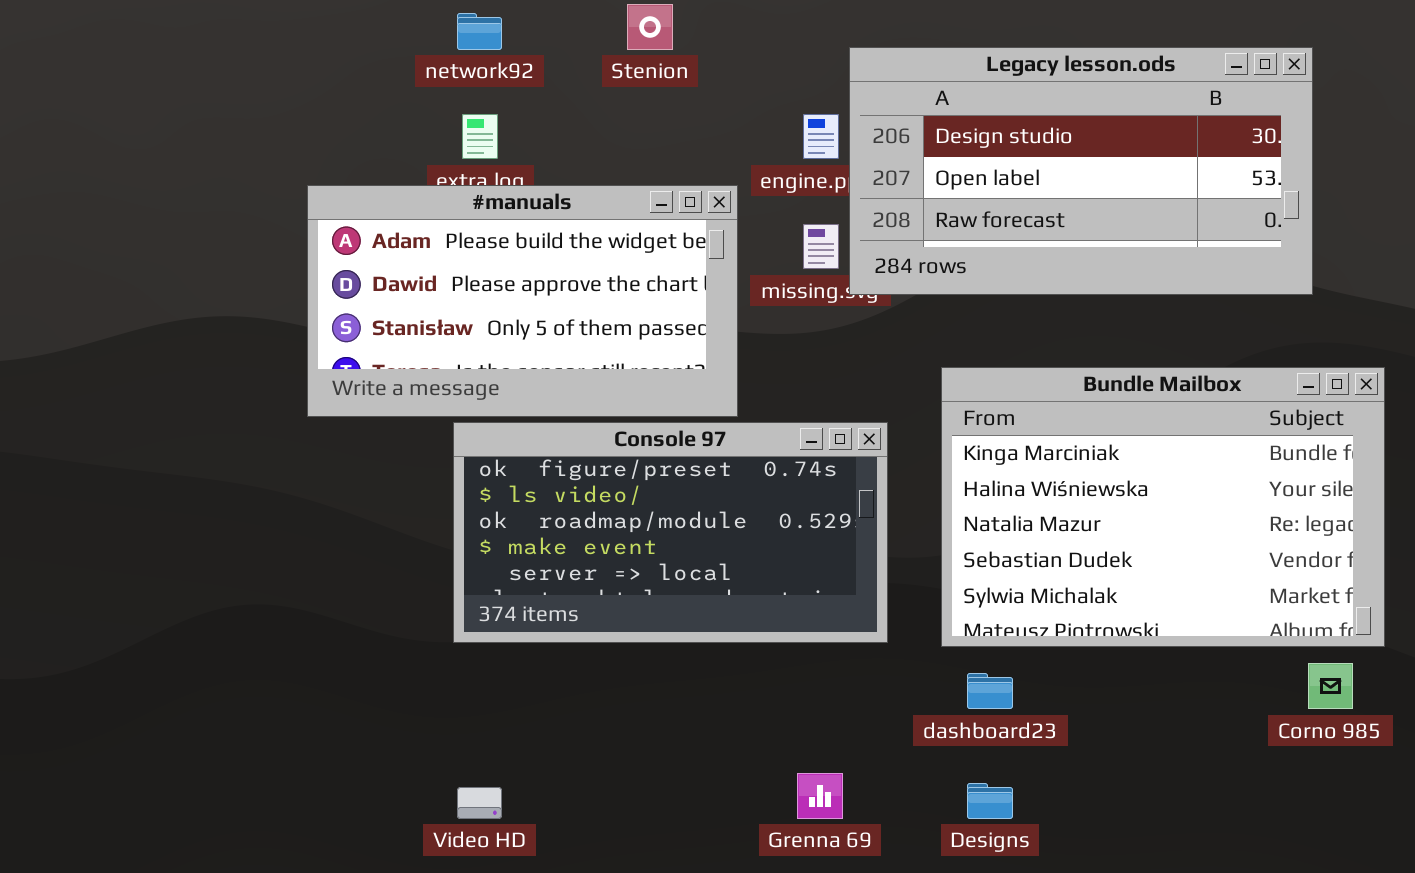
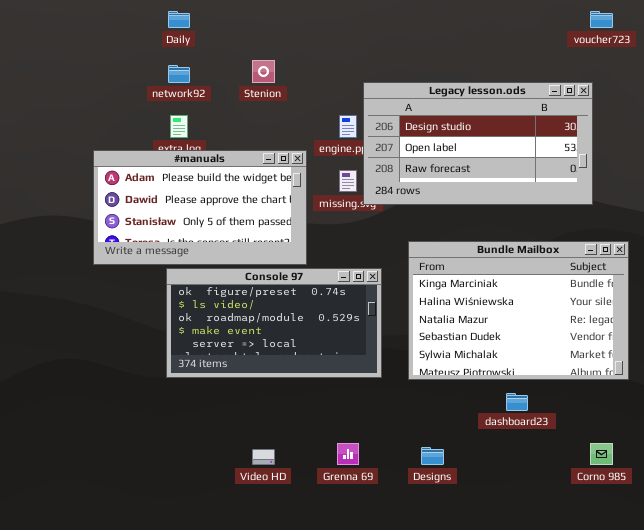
Corno 985: [1308,663,1353,709] -> [590,443,613,465], moved
dashboard23: [967,673,1013,709] -> [506,393,528,411], moved
Video HD: [457,787,502,819] -> [252,449,275,465], moved

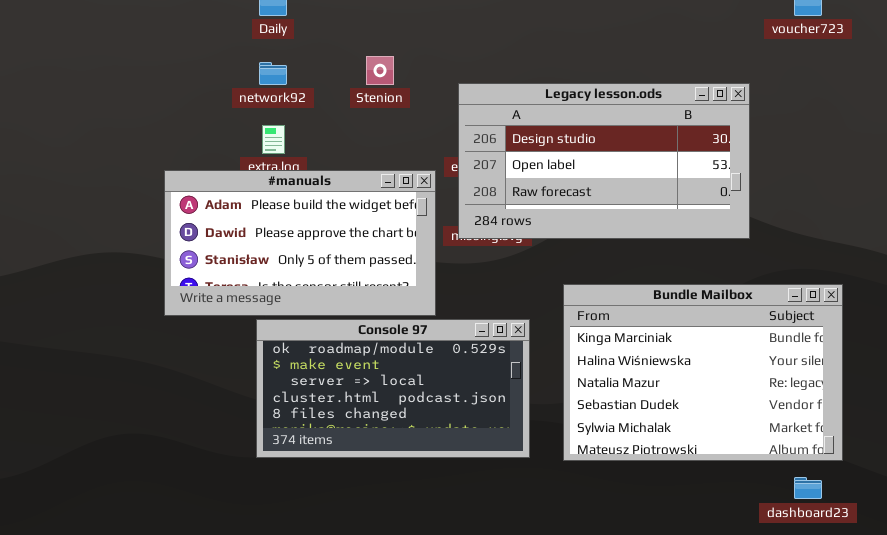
Legacy lesson.ods: [363,82,593,205] -> [458,83,750,239], moved
Console 97: [166,268,382,378] -> [256,319,530,458], scrolled down 2 rows
dashboard23: [506,393,528,411] -> [794,477,822,499], moved

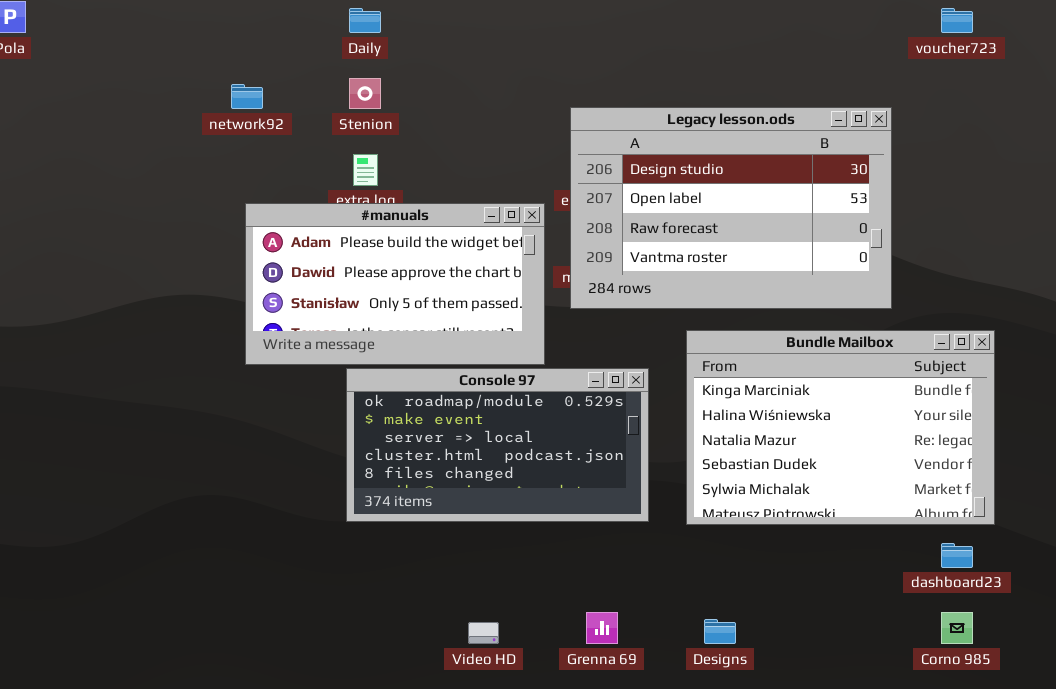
Stenion: [366,56,394,85] -> [349,78,381,109], moved
network92: [259,62,287,85] -> [231,84,263,109], moved
Legacy lesson.ods: [458,83,750,239] -> [570,107,892,309], resized

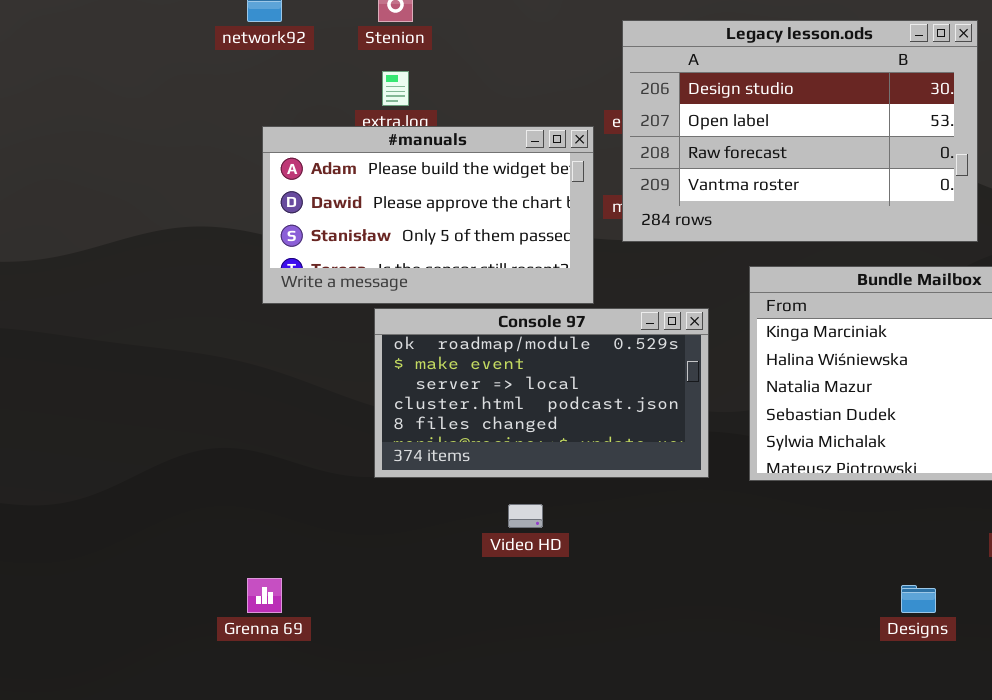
Grenna 69: [586,612,618,644] -> [247,578,282,613], moved
Designs: [704,619,736,644] -> [901,585,936,613], moved
Video HD: [468,622,499,644] -> [508,504,543,528], moved

